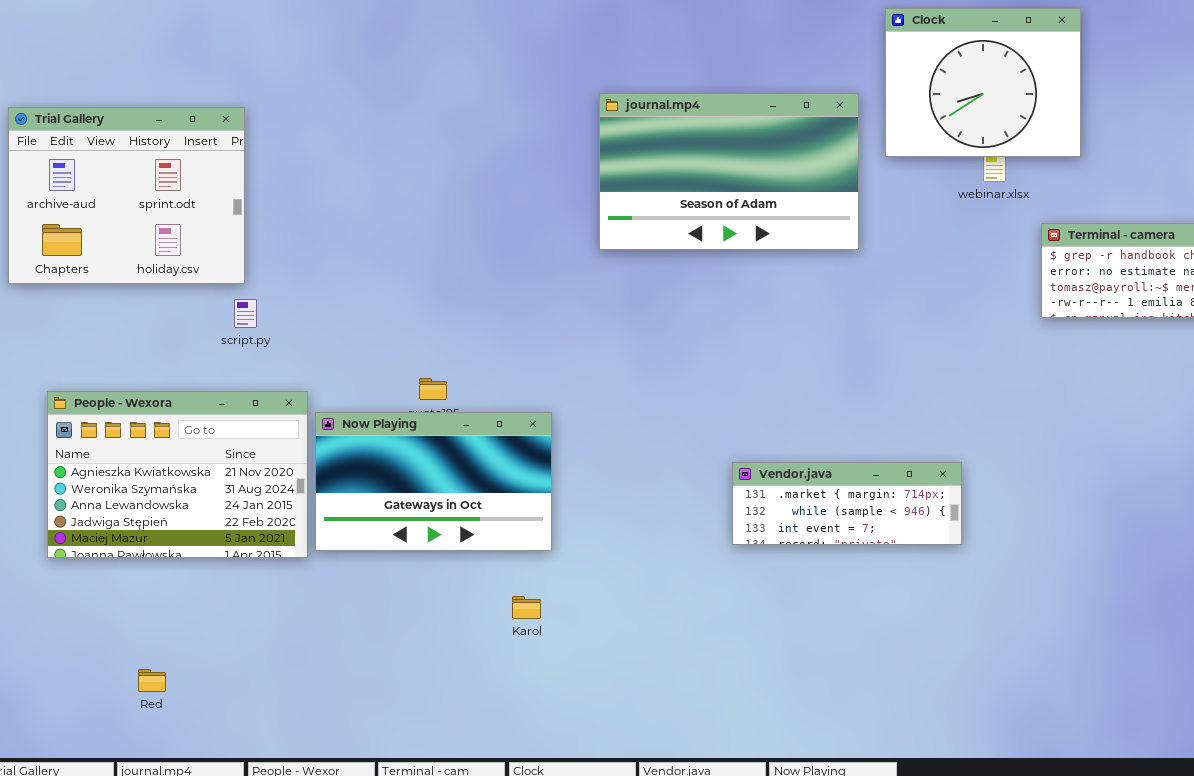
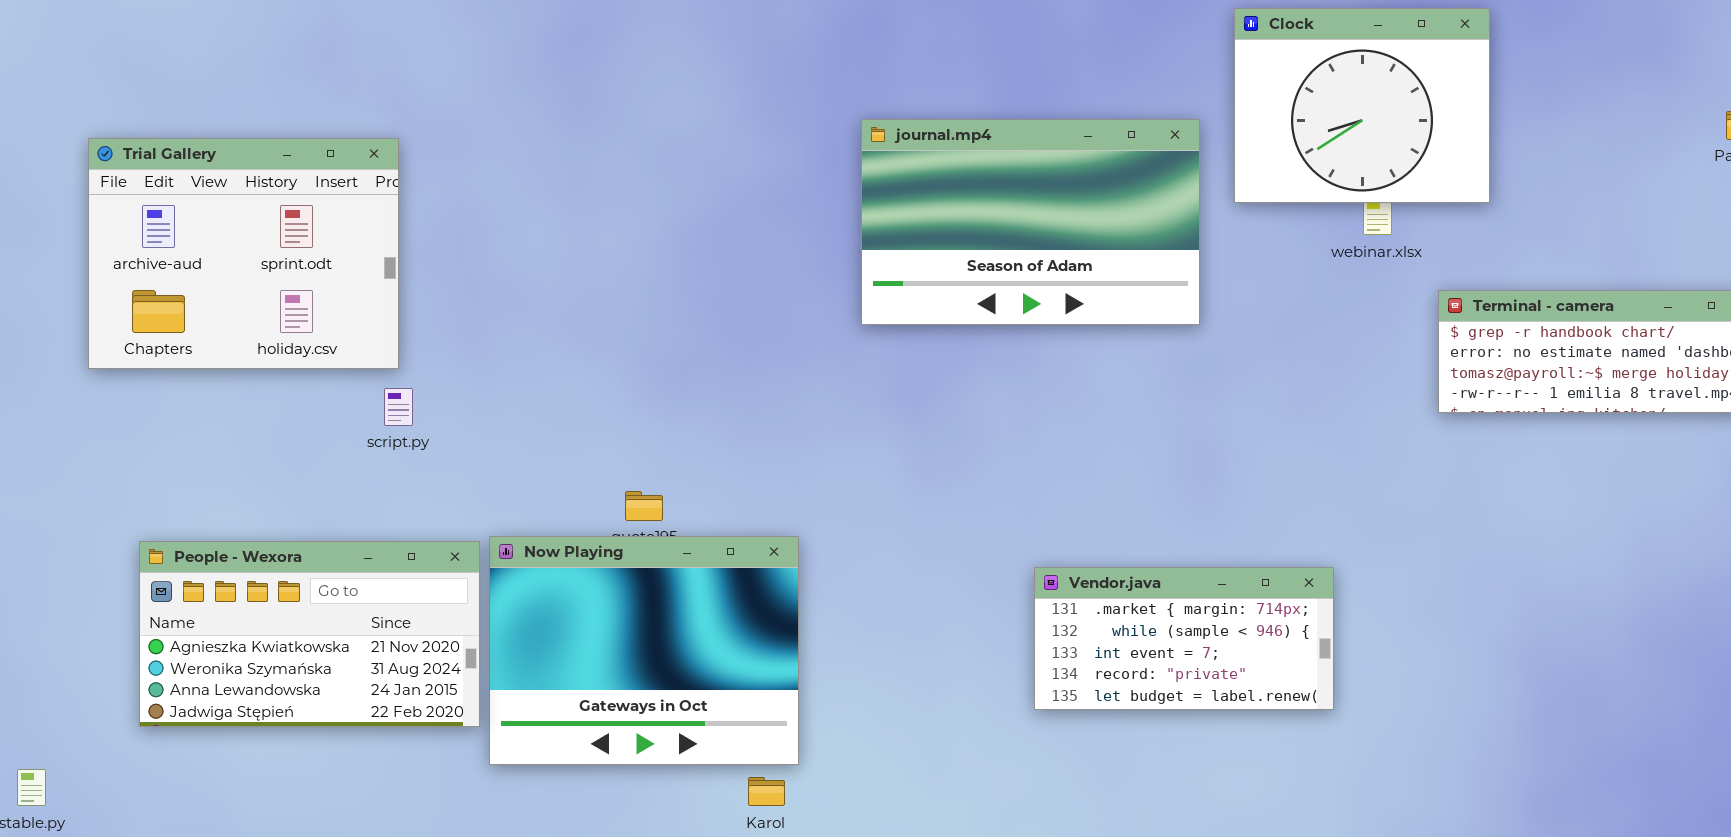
People - Wexora: [47,391,308,558] -> [139,541,480,727], resized
Now Playing: [315,412,552,551] -> [489,536,799,765], resized
Vendor.java: [732,462,962,545] -> [1034,567,1334,710], resized

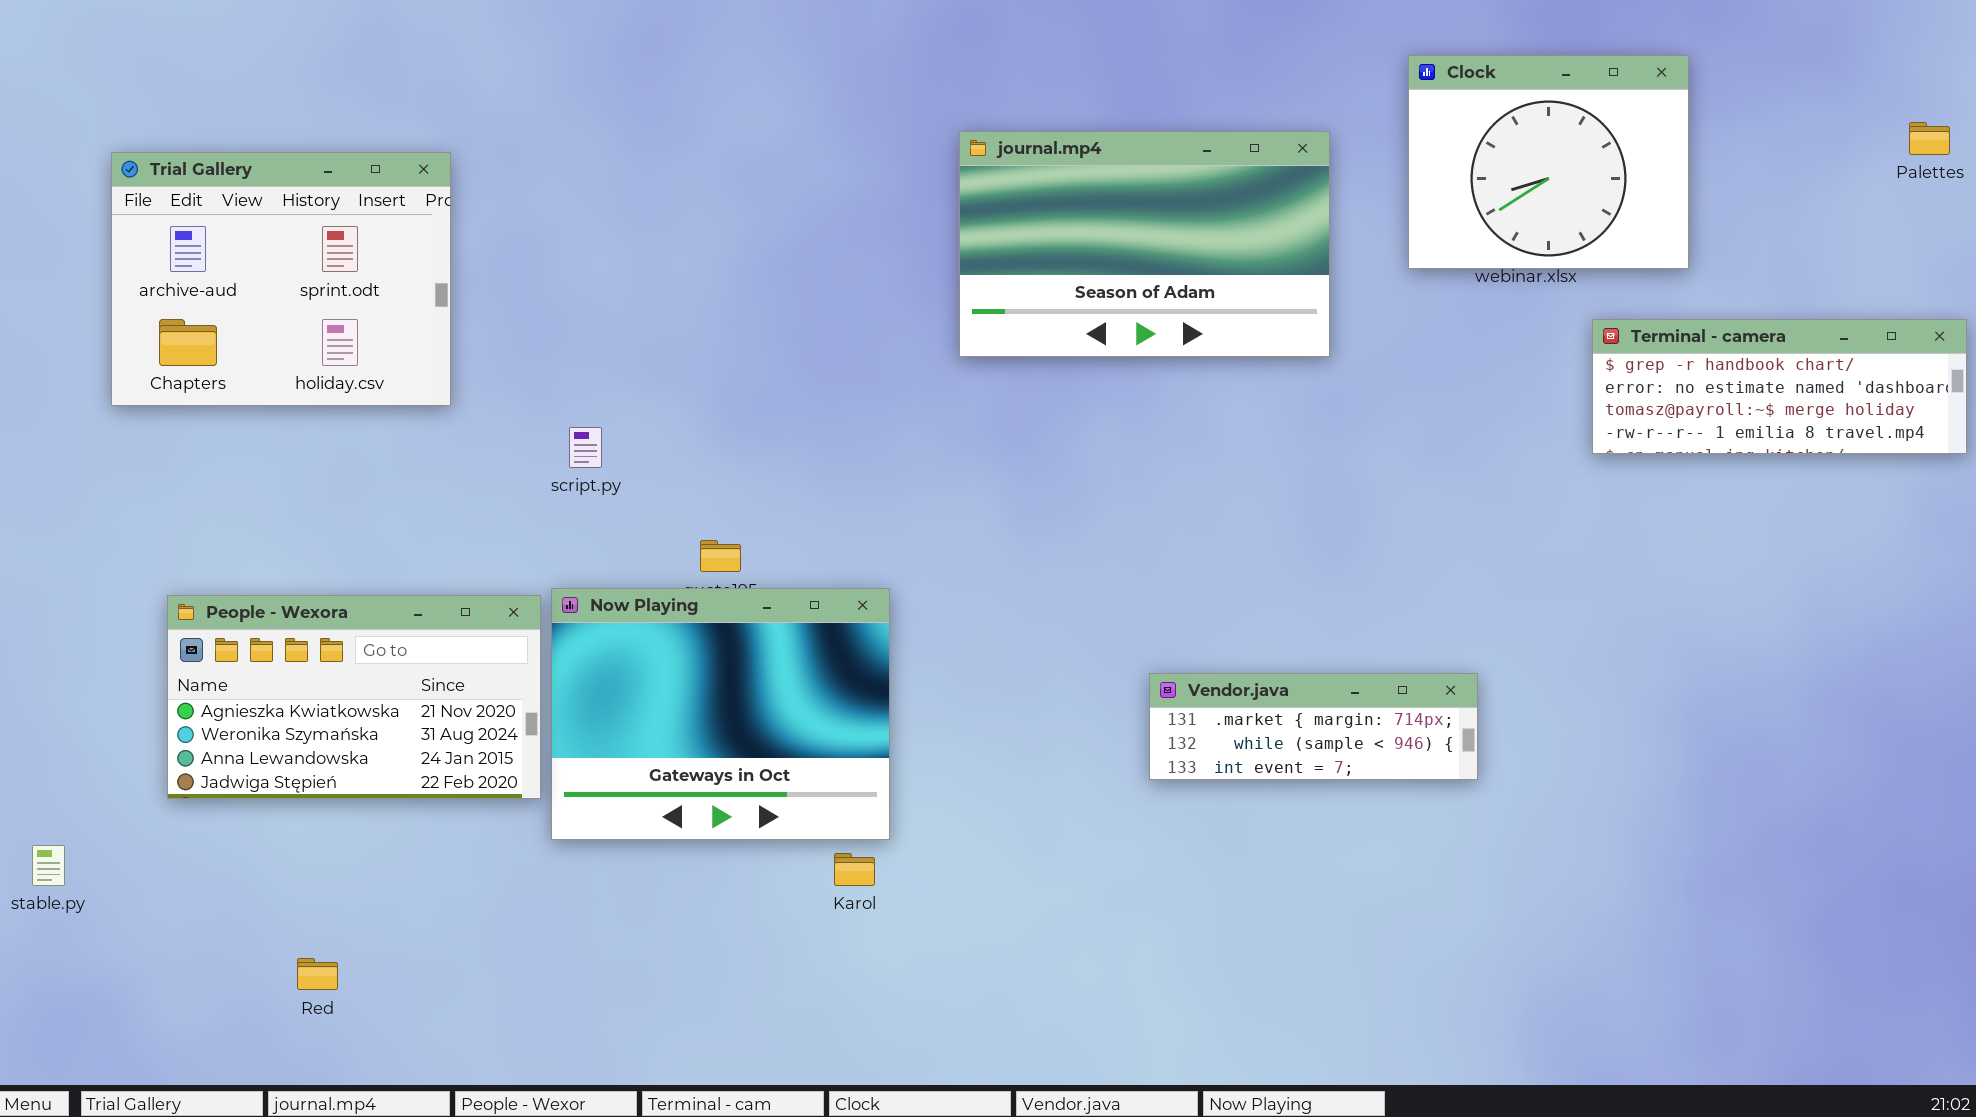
Clock: [1234,8,1490,203] -> [1408,55,1689,269], moved
script.py: [384,388,413,426] -> [569,427,602,468], moved
Vendor.java: [1034,567,1334,710] -> [1149,673,1478,780], resized

